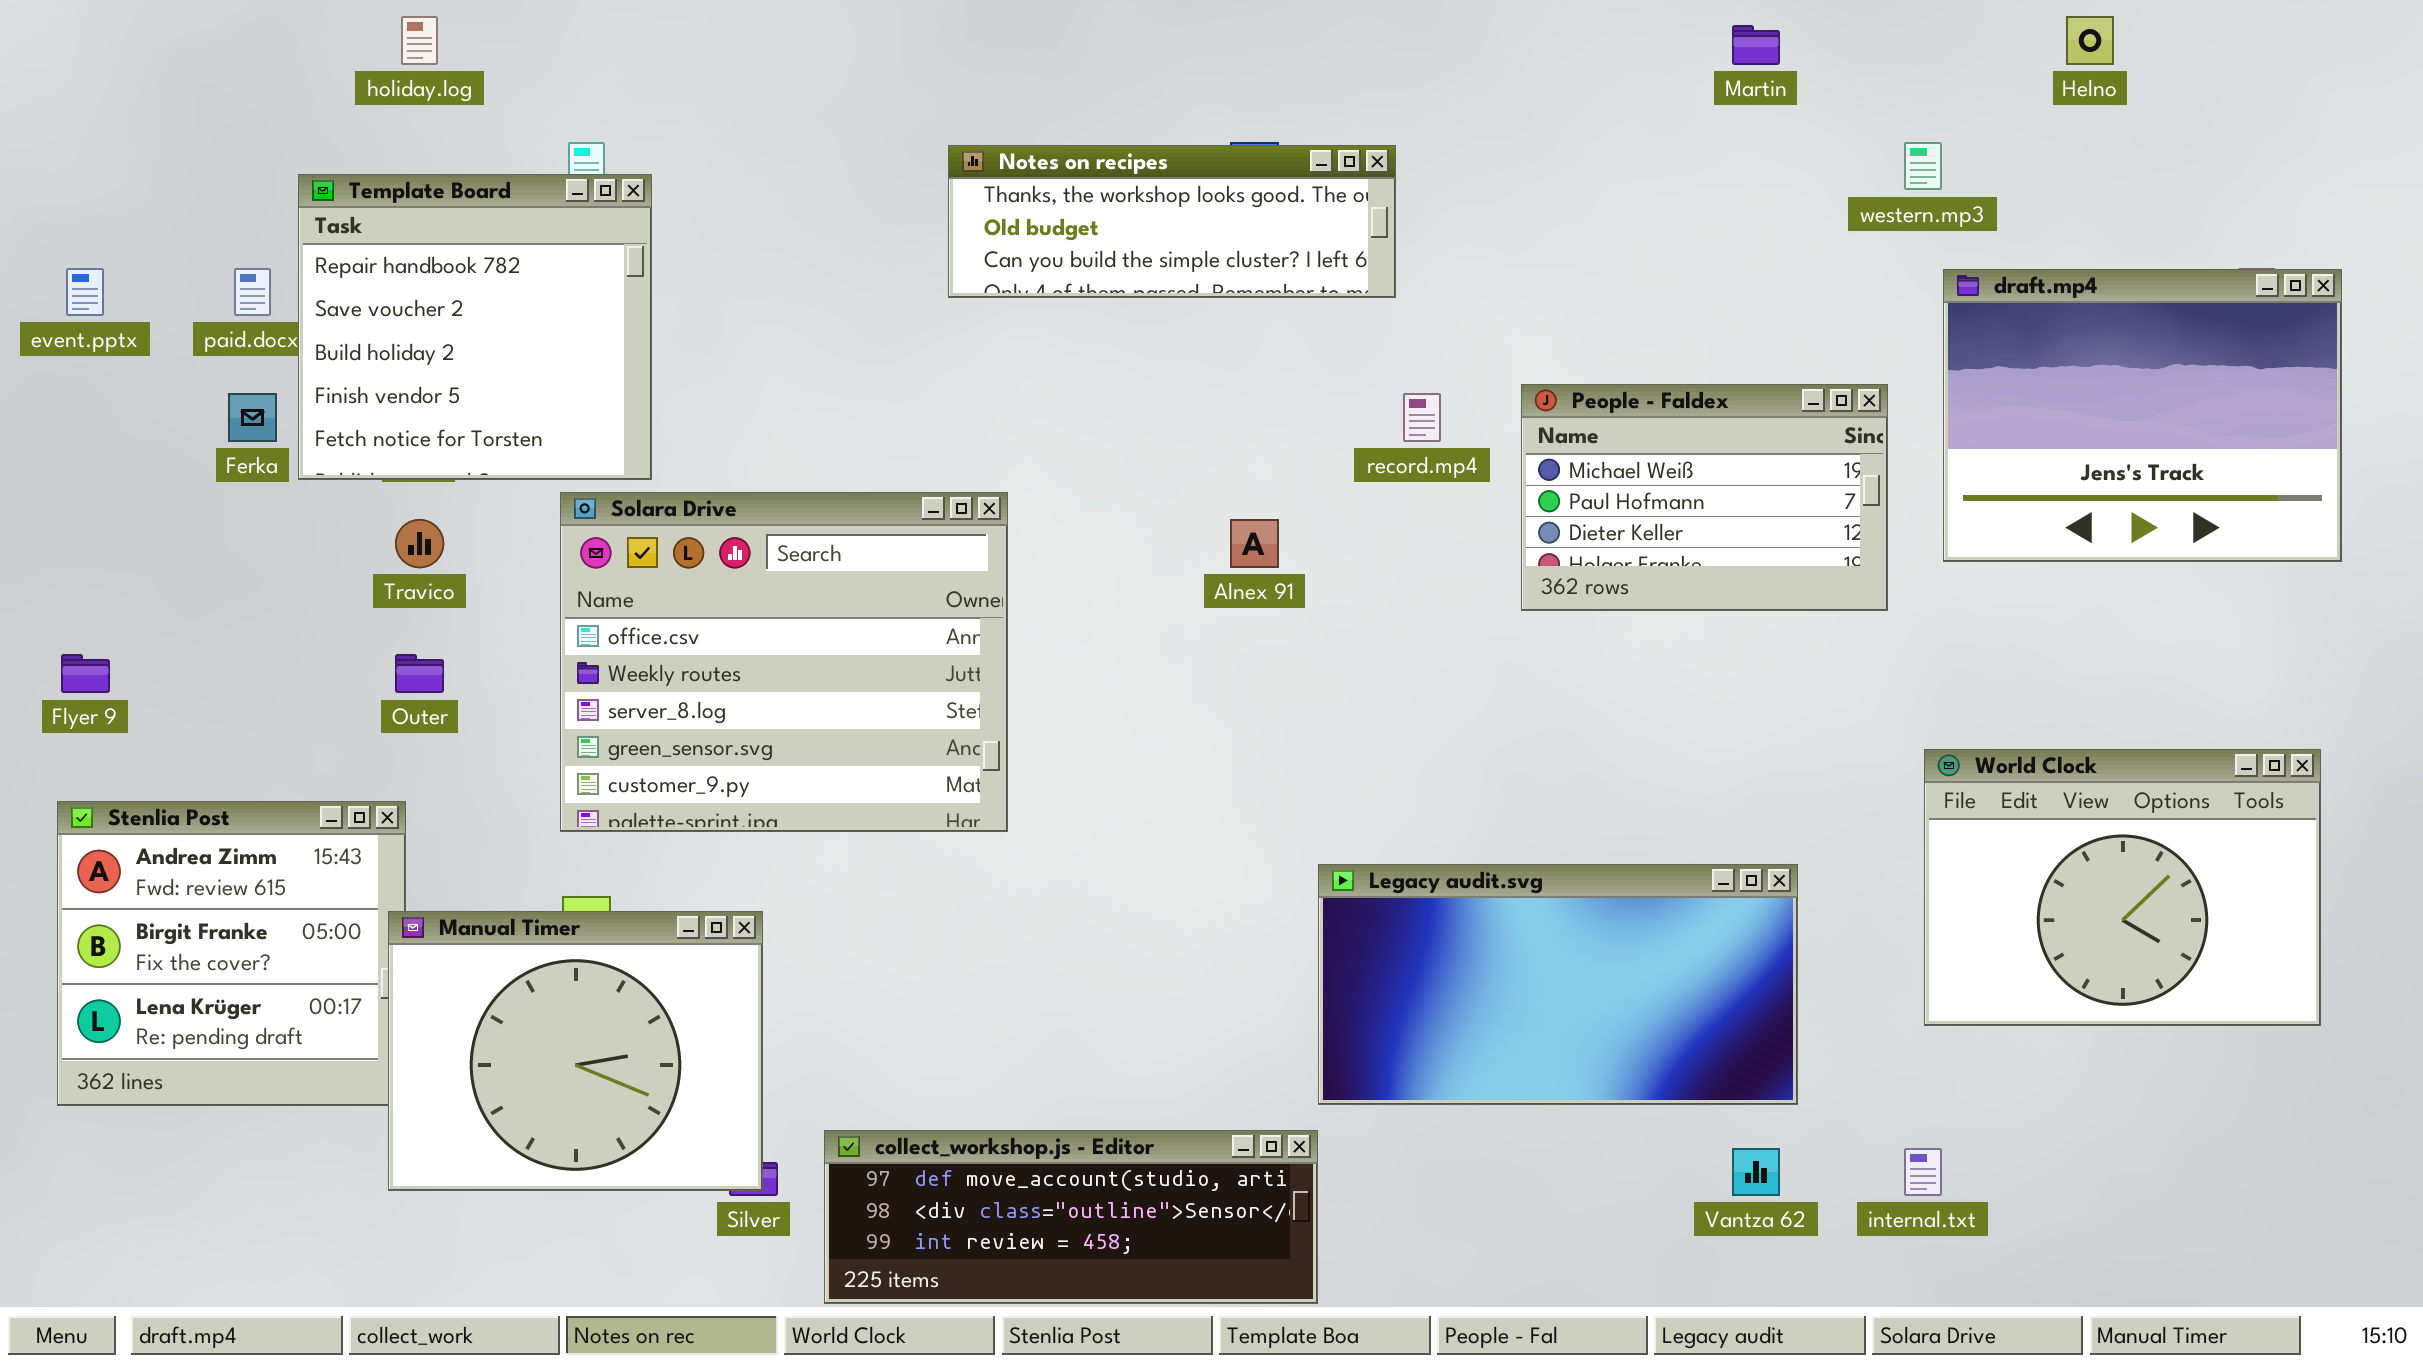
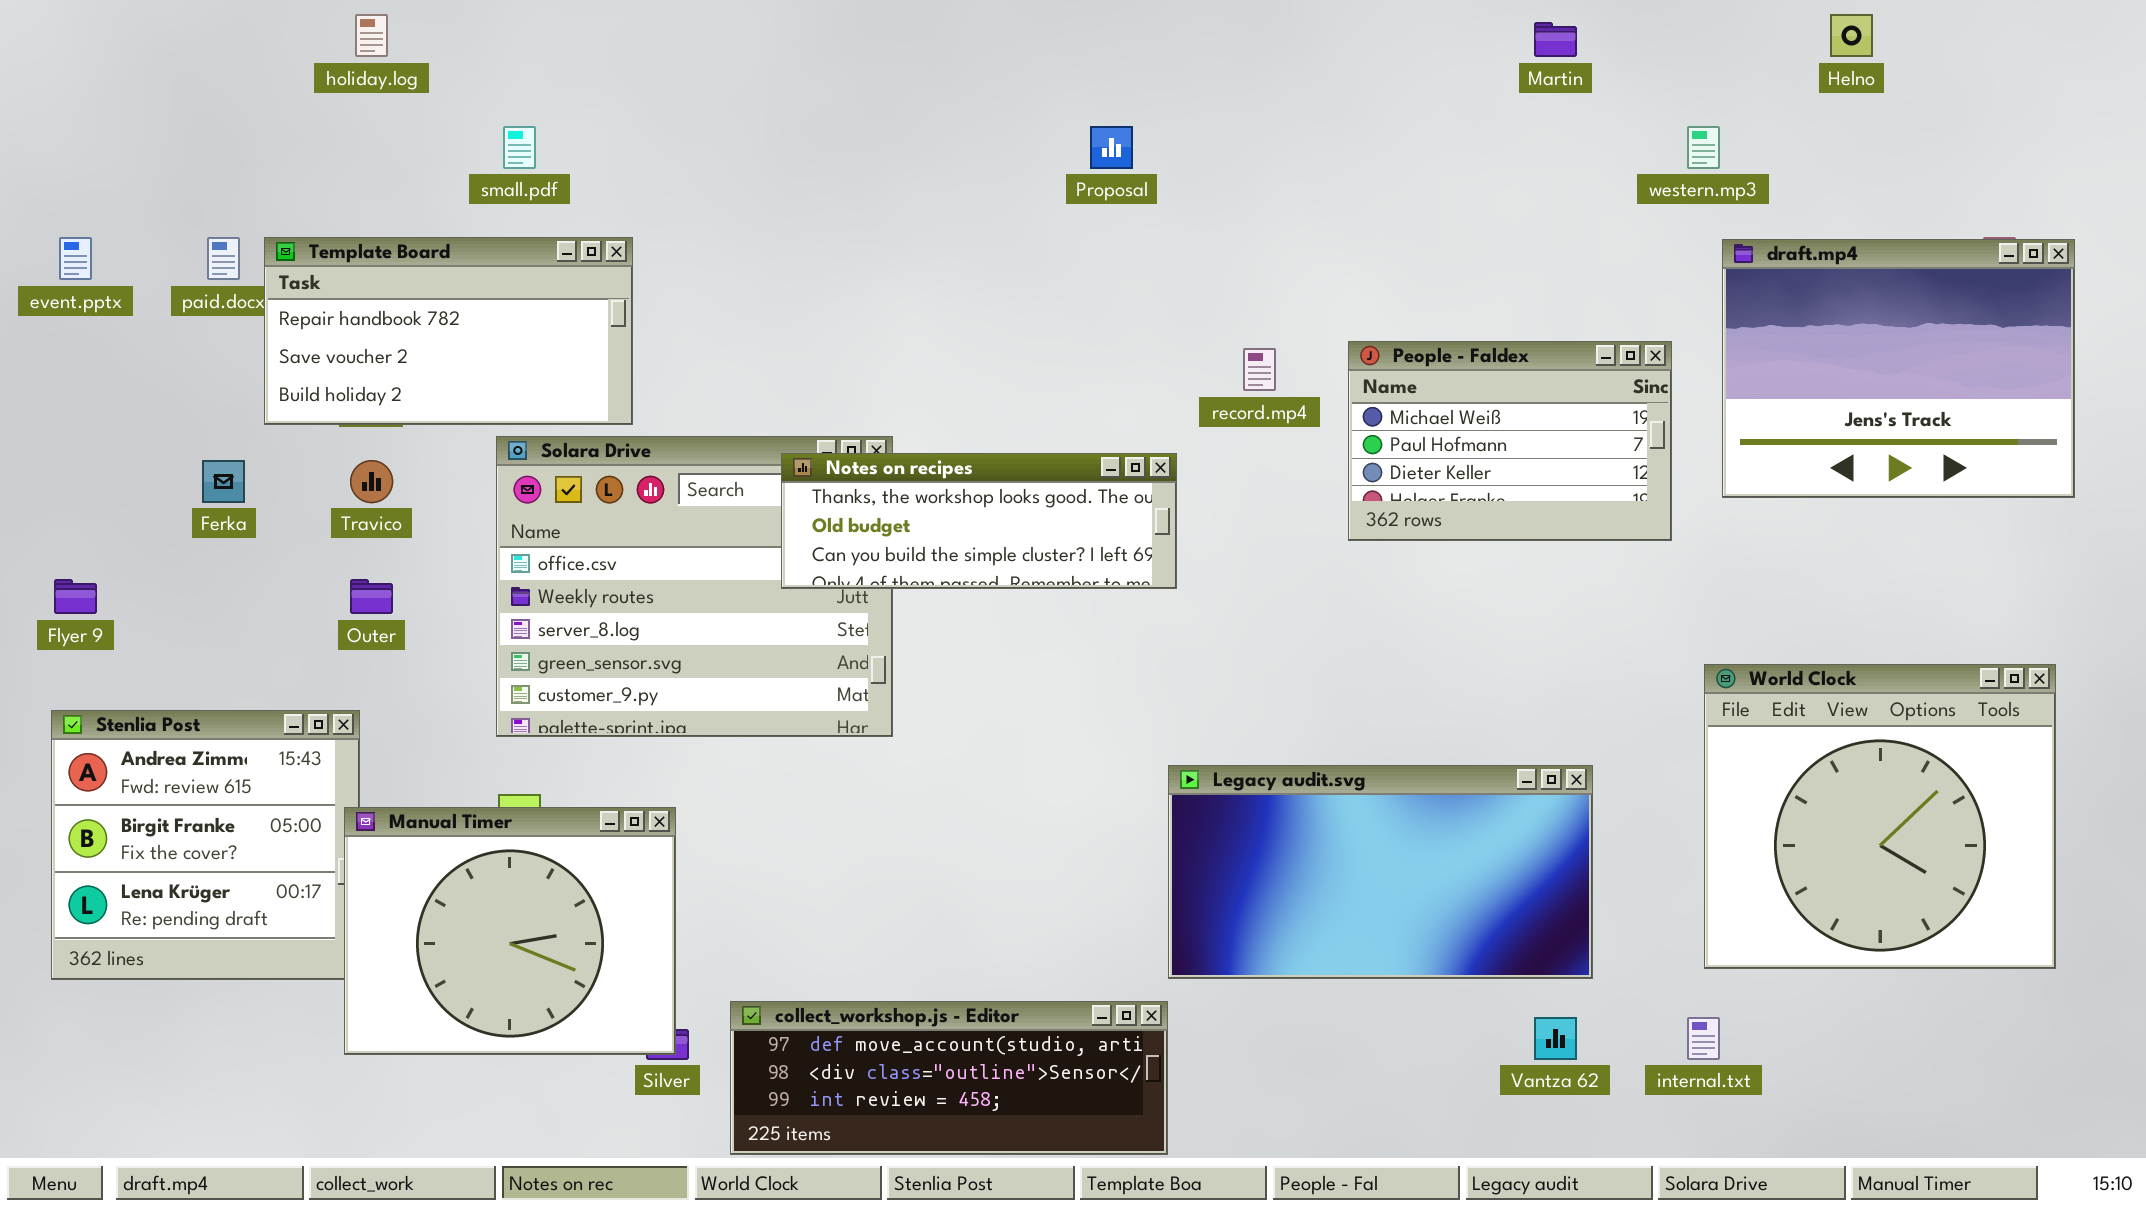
Notes on recipes: [948,145,1396,298] -> [781,453,1177,589], moved
Template Board: [298,174,652,480] -> [264,237,633,425], resized
Ferka: [228,393,277,442] -> [202,460,245,503], moved
World Clock: [1924,749,2321,1026] -> [1704,664,2056,969], resized

